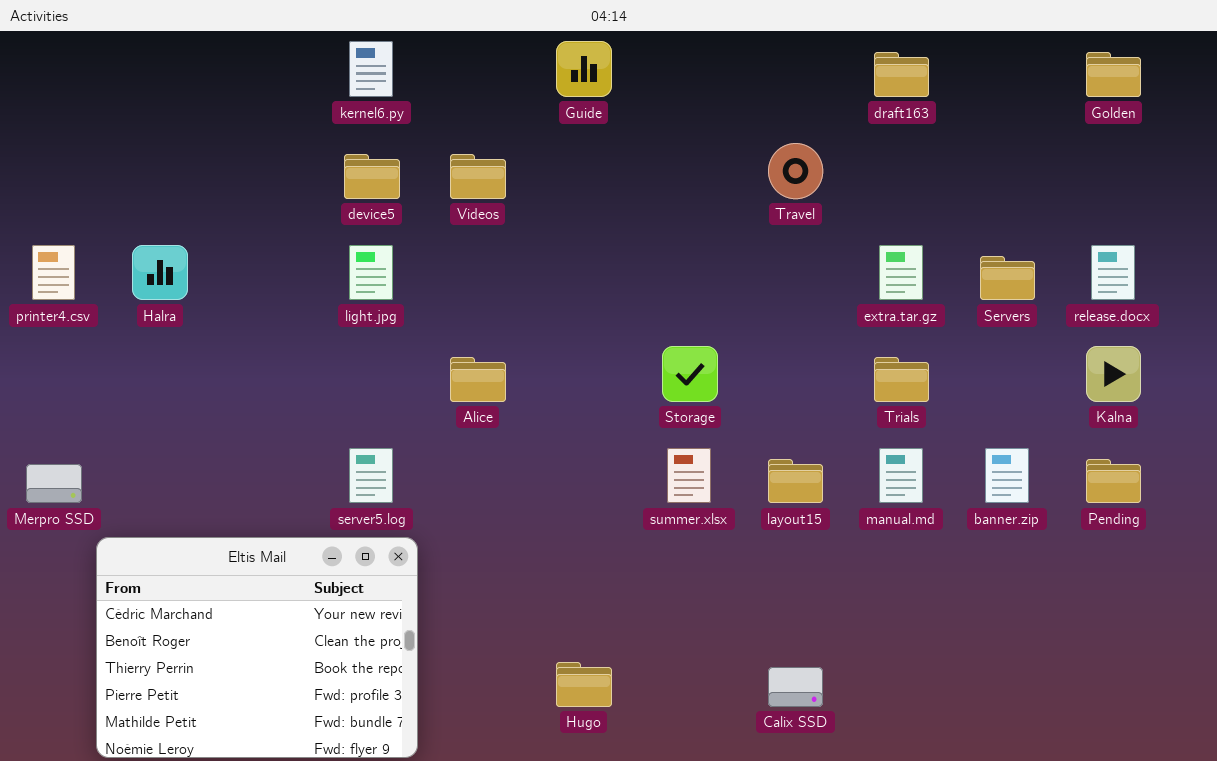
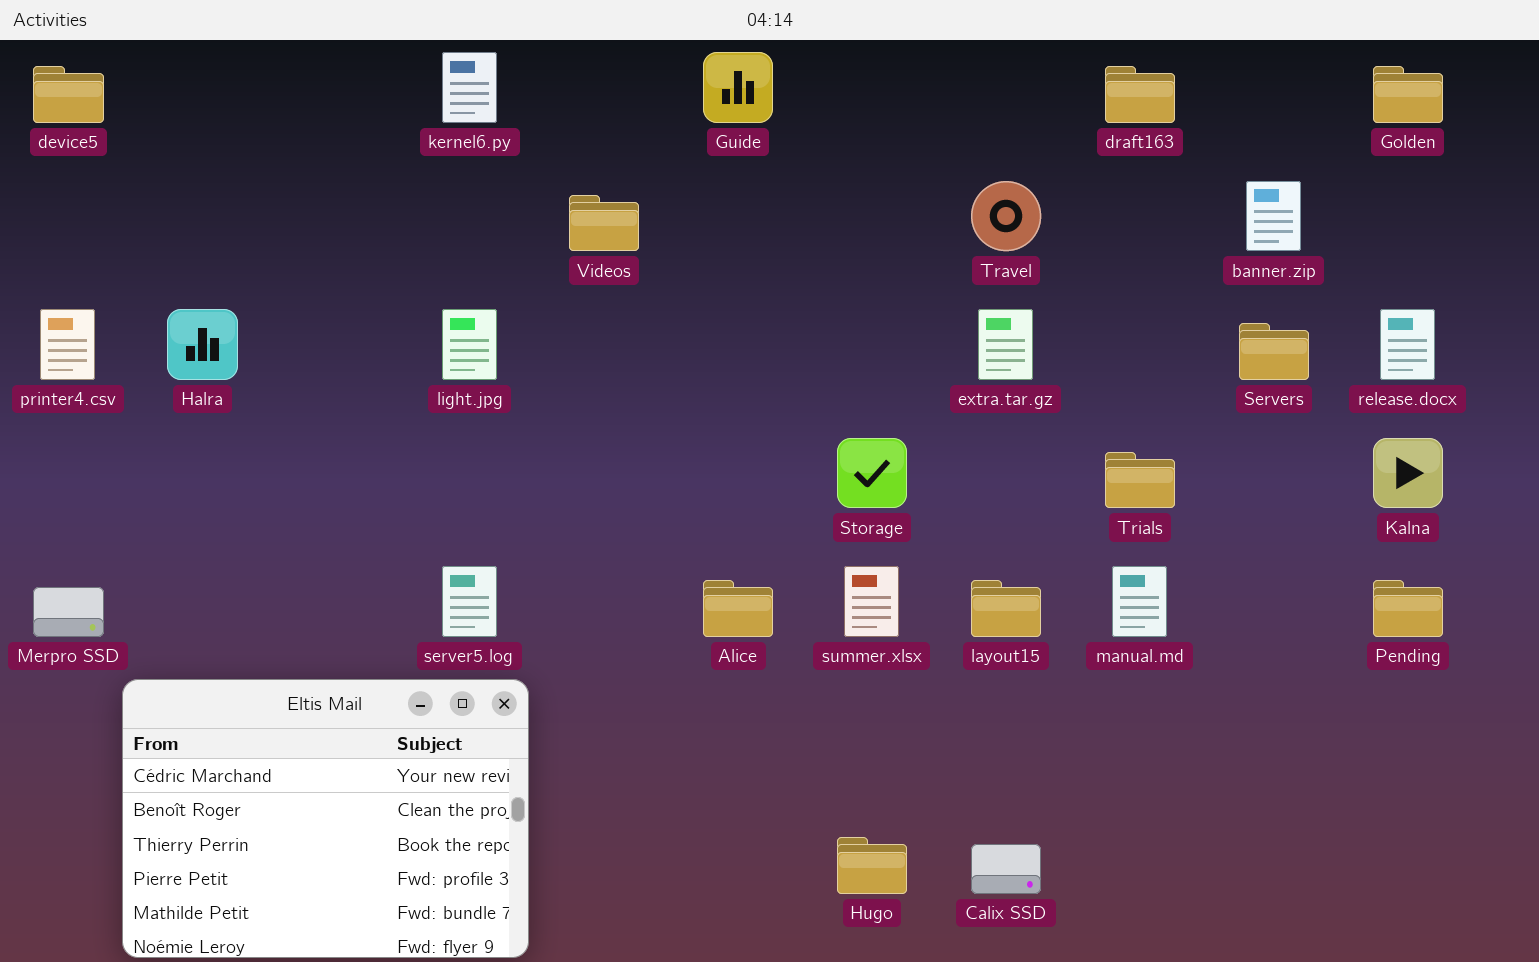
device5: [344,154,400,199] -> [33,66,104,123], moved
extra.tar.gz: [879,245,923,300] -> [978,309,1033,380], moved
Alice: [450,357,506,402] -> [703,580,773,637], moved
banner.zip: [985,448,1029,503] -> [1246,181,1301,251], moved
Hugo: [556,662,612,707] -> [837,837,907,894], moved

